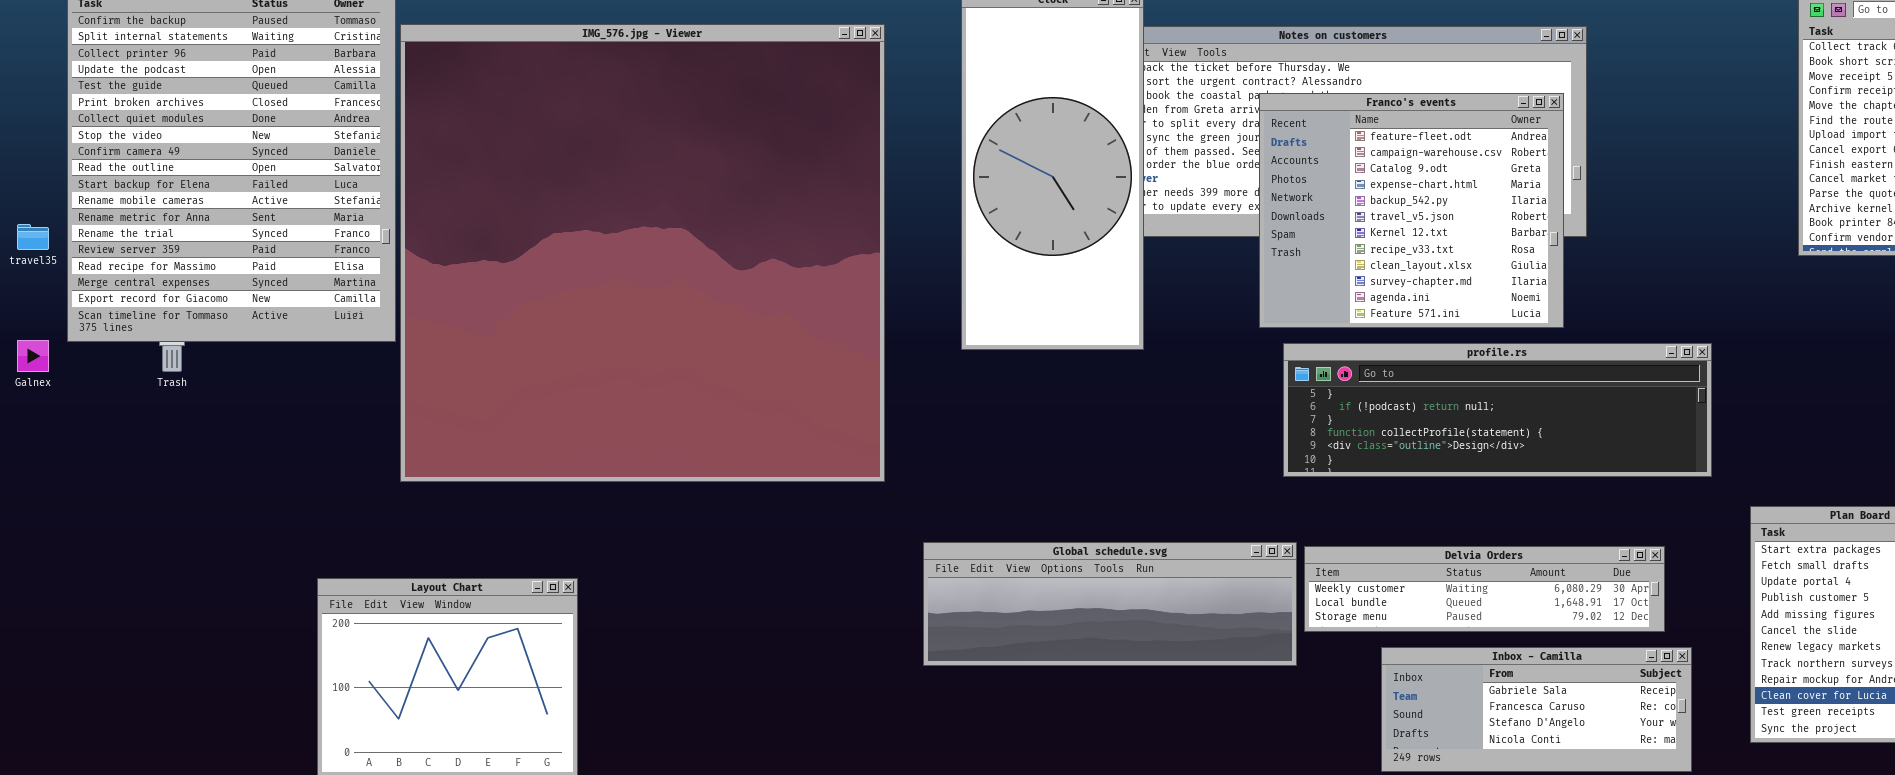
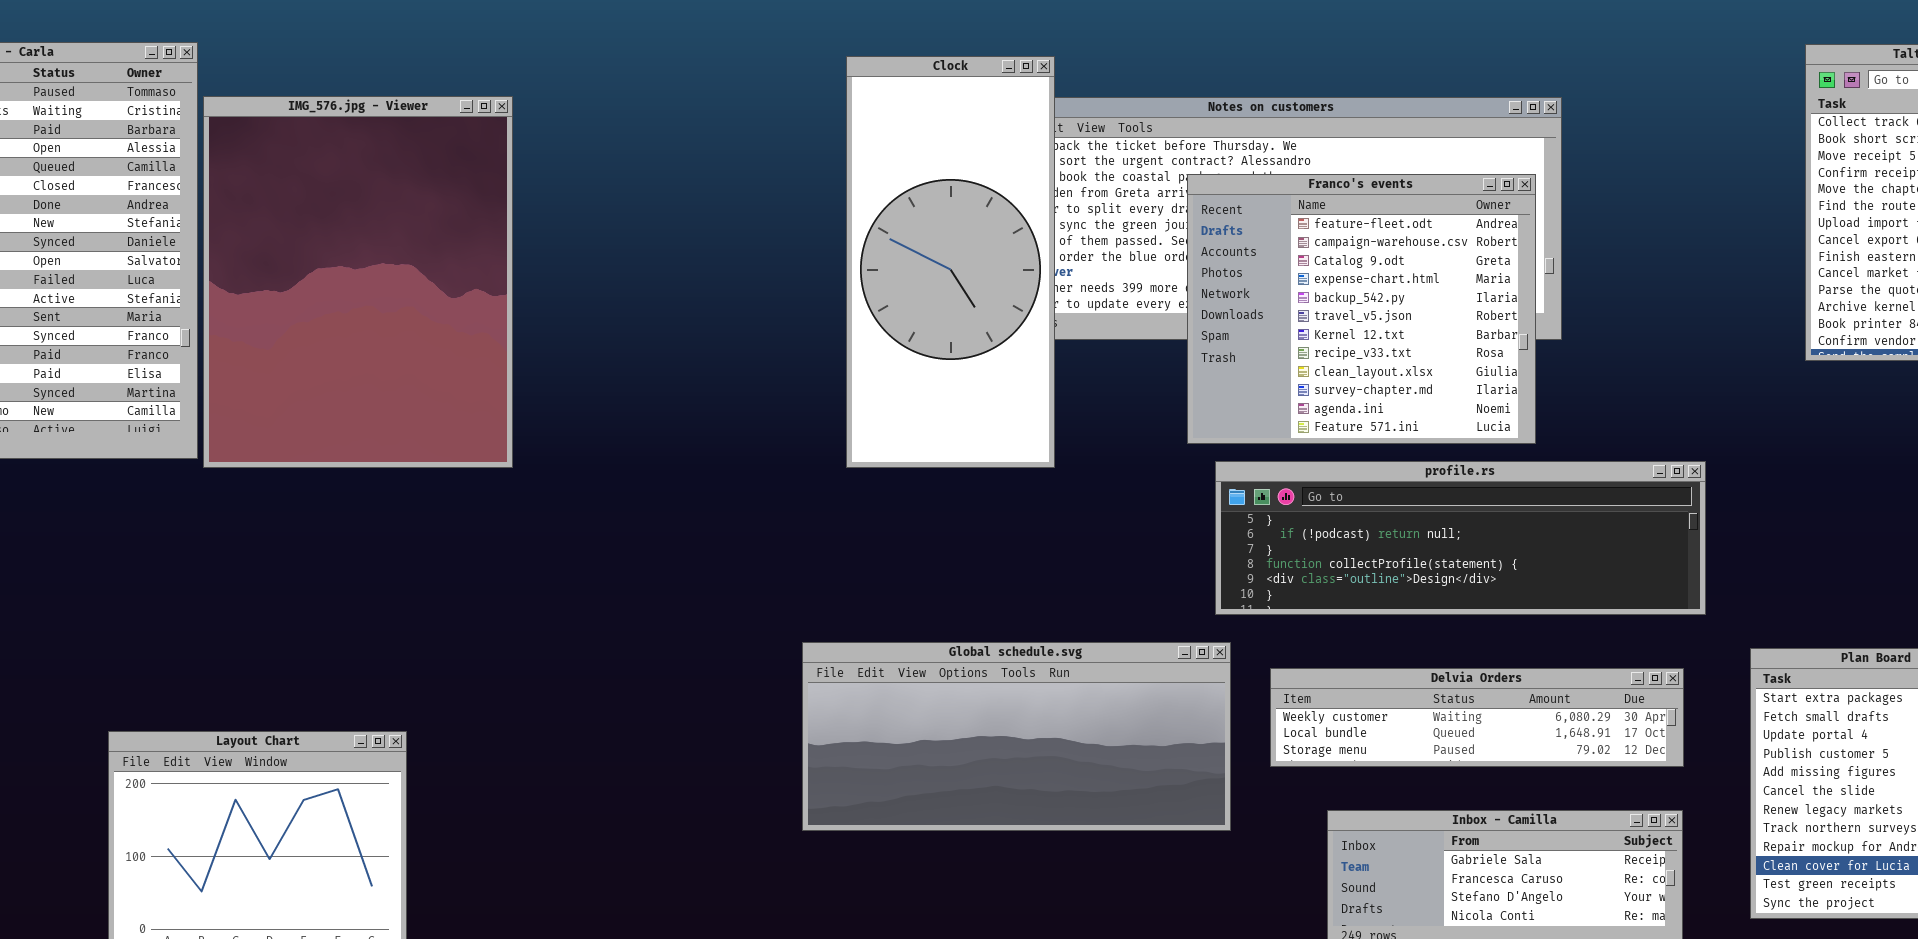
IMG_576.jpg - Viewer: [400,24,885,482] -> [203,96,513,468], resized
Global schedule.svg: [923,542,1297,666] -> [802,642,1231,831], resized
Delvia Orders: [1304,546,1665,632] -> [1270,668,1684,767], moved

